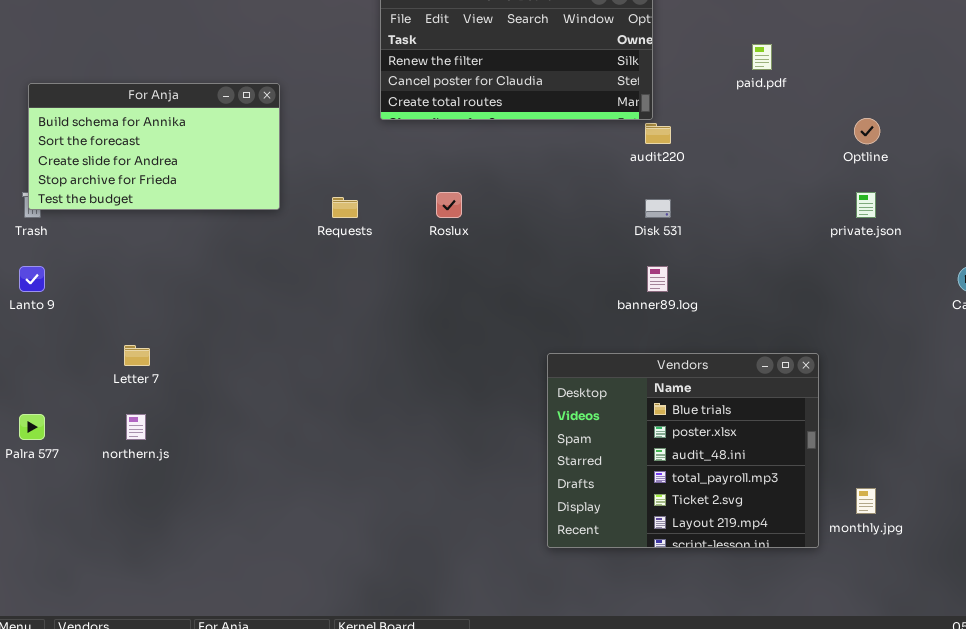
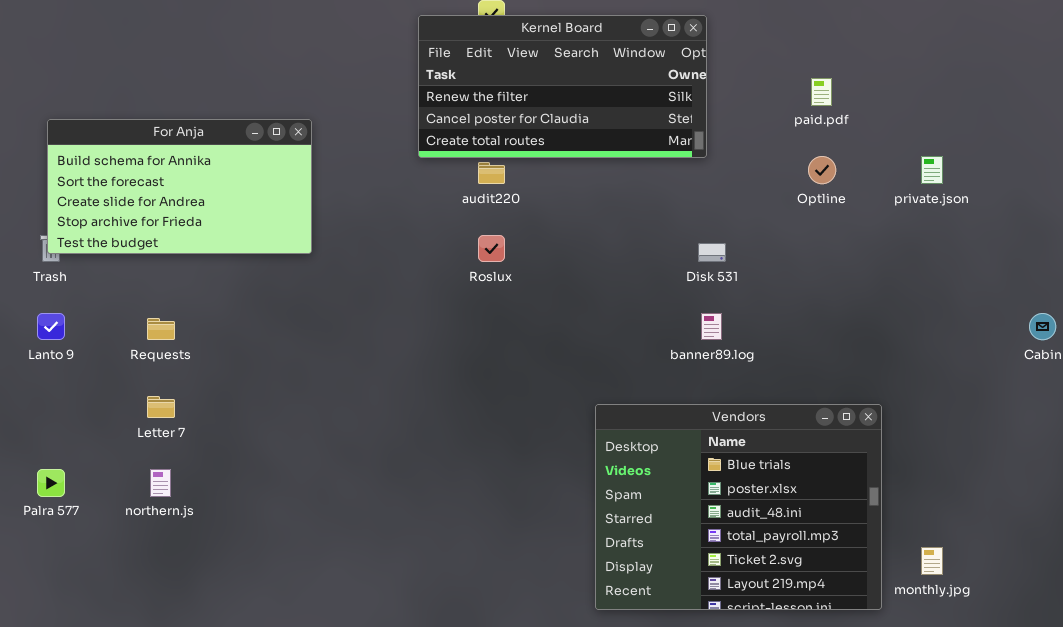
Optline: [854,118,880,144] -> [808,156,836,184], moved
audit220: [645,123,671,144] -> [478,162,505,184], moved
private.json: [856,192,876,218] -> [921,156,943,184], moved
Requests: [332,197,358,218] -> [147,318,175,340], moved

